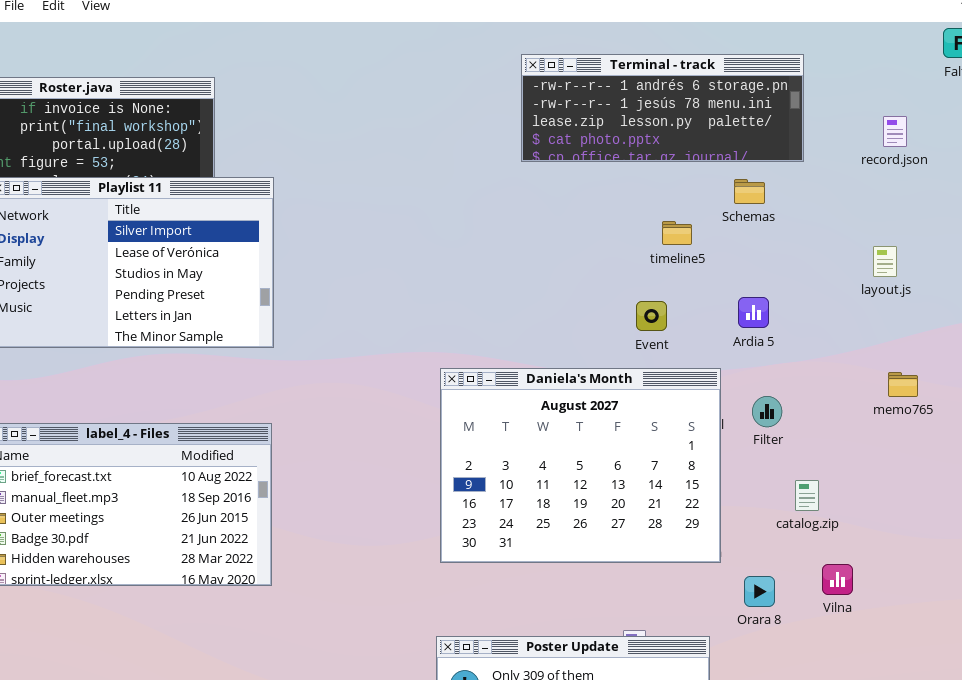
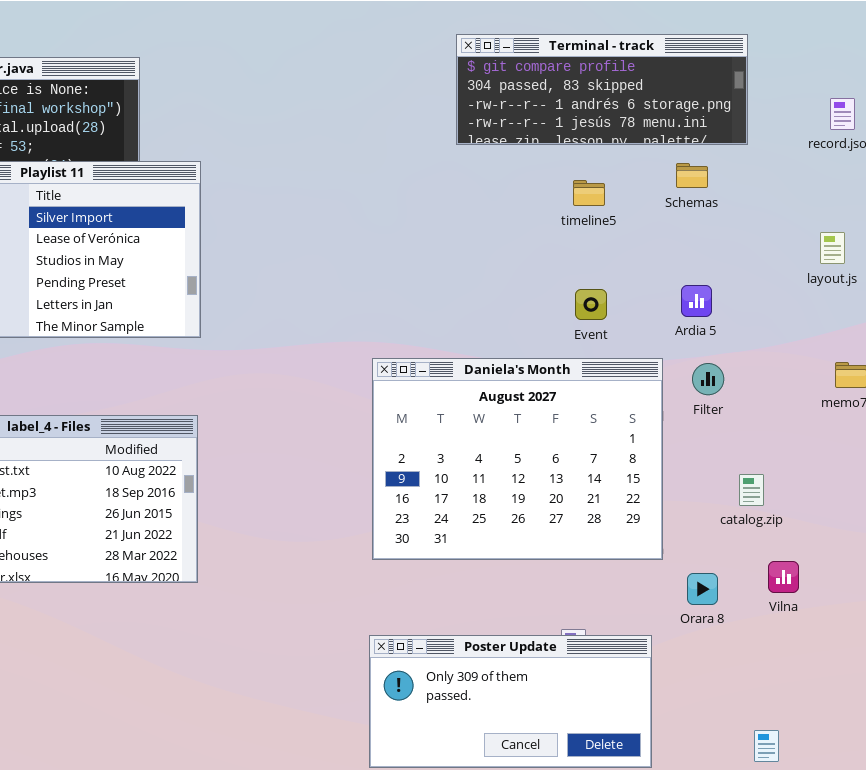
Terminal - track: [521,54,804,162] -> [456,34,748,145], scrolled up 2 rows
timeline5: [662,221,692,245] -> [573,180,605,206], moved
Filter: [752,396,782,427] -> [692,363,724,395], moved

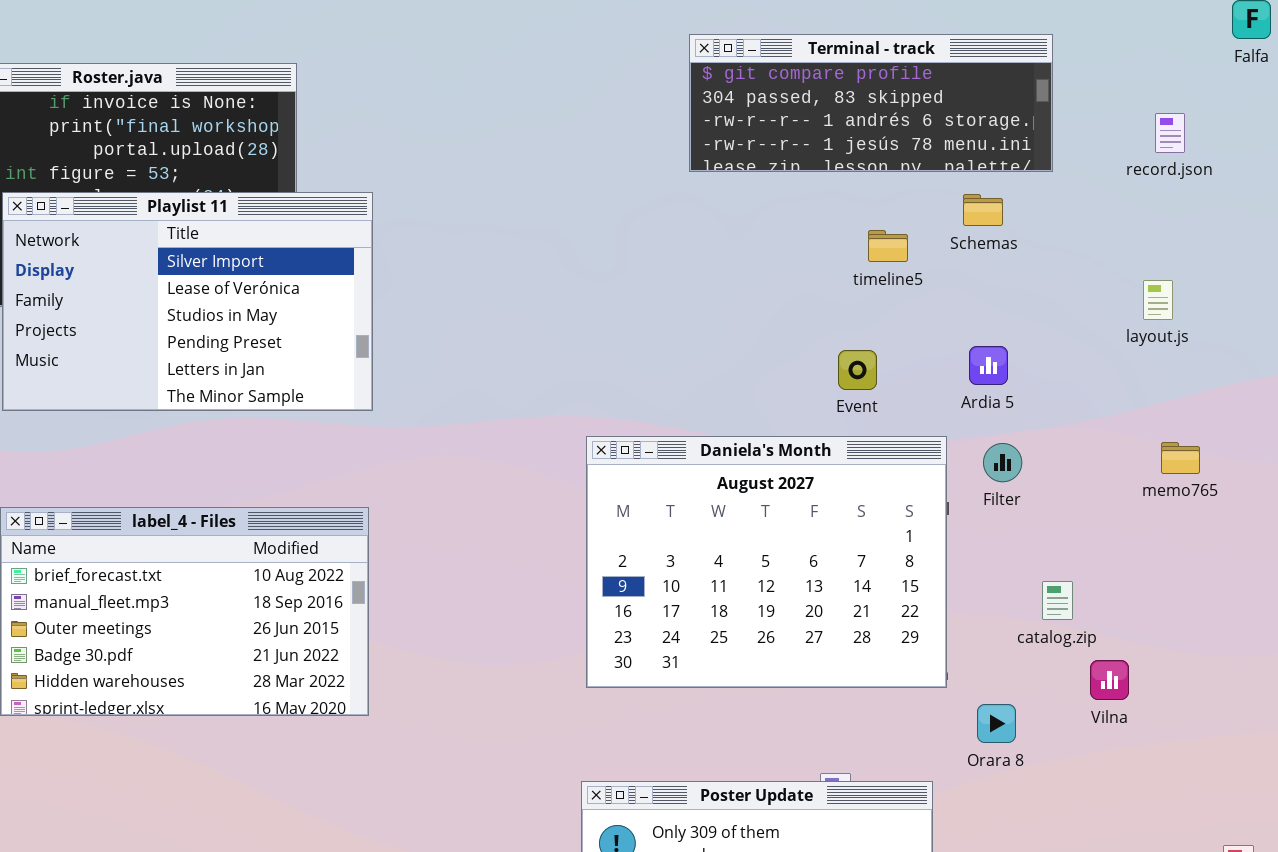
timeline5: [573,180,605,206] -> [868,230,908,262], moved
Vilna: [768,561,799,593] -> [1090,660,1129,700], moved

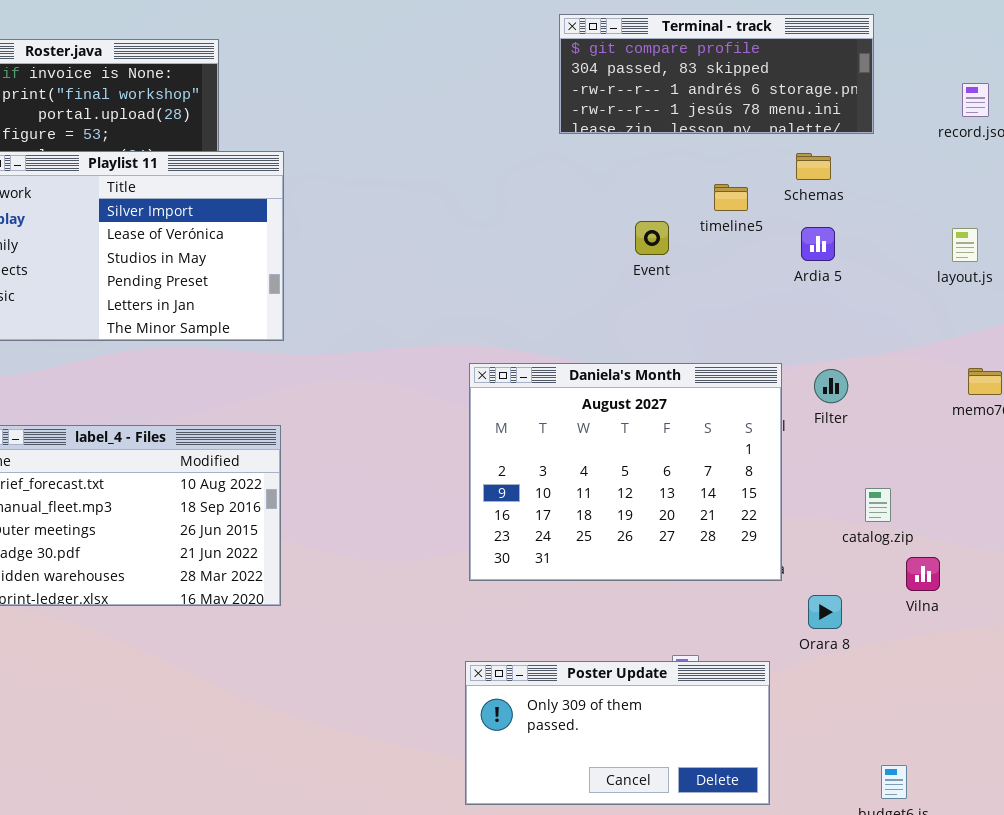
Ardia 5: [969,346,1008,385] -> [801,227,835,261], moved
Event: [838,350,877,390] -> [635,221,669,255], moved

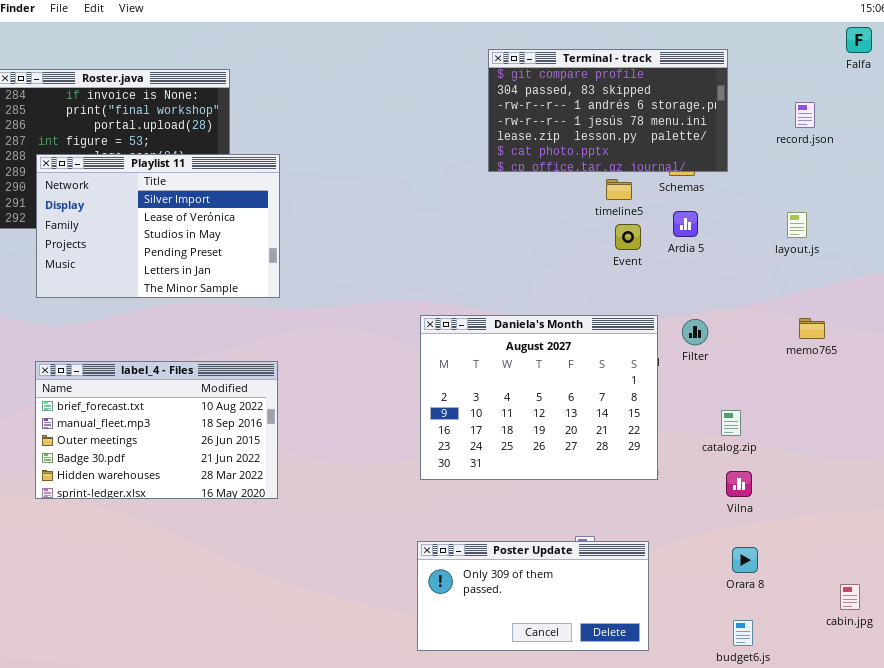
Terminal - track: [559,14,874,134] -> [488,49,728,172], resized
Event: [635,221,669,255] -> [615,224,641,250], moved
Vilna: [906,557,940,591] -> [726,471,752,497], moved
Orara 8: [808,595,842,629] -> [732,547,758,573], moved

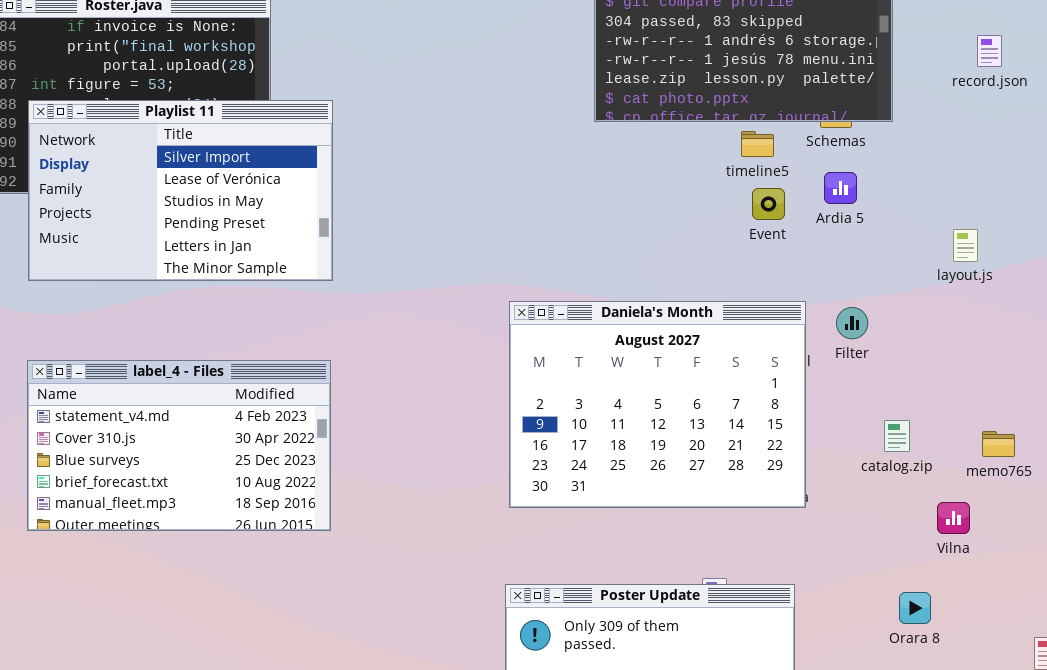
layout.js: [787,212,807,238] -> [953,229,978,262], moved
memo765: [799,318,825,339] -> [982,431,1015,457], moved
label_4 - Files: [35,361,278,499] -> [27,360,331,531], scrolled up 3 rows
Vilna: [726,471,752,497] -> [937,502,970,534], moved

